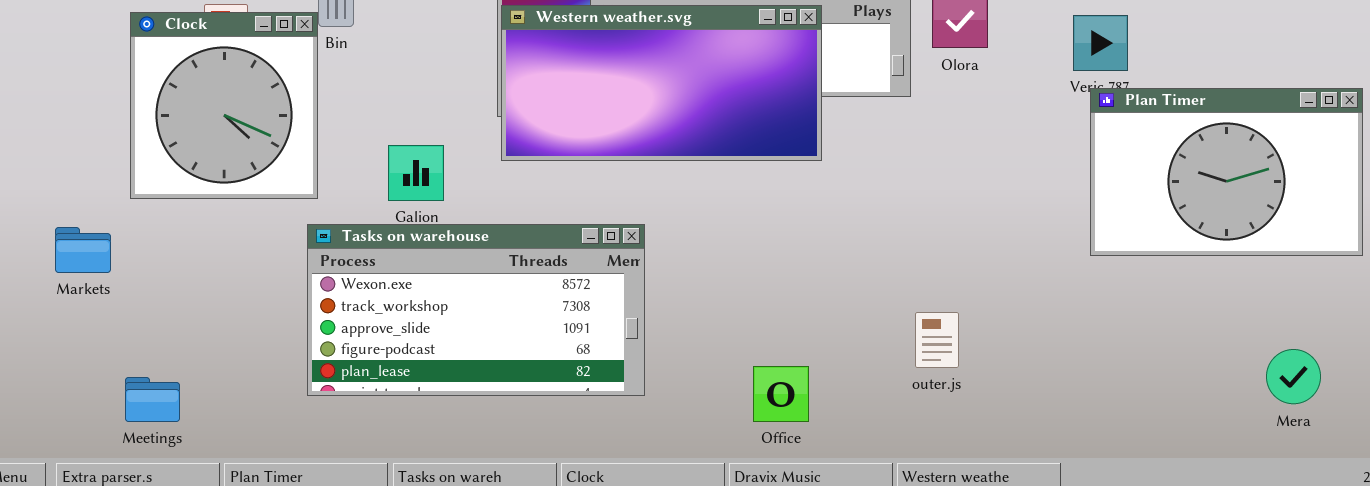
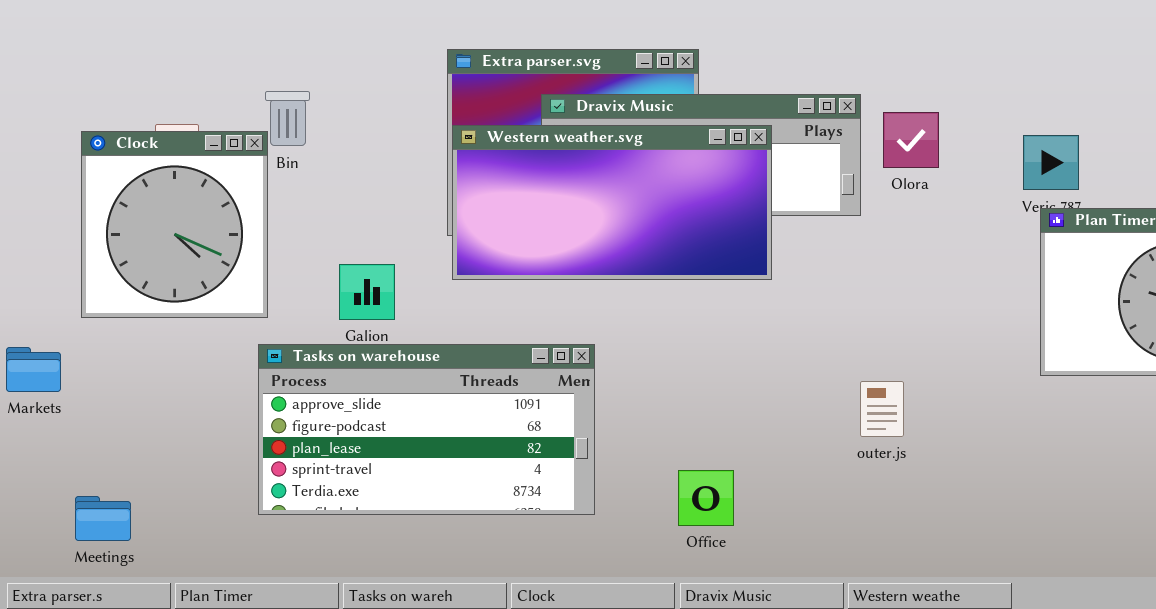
Tasks on warehouse: [307,224,645,396] -> [258,344,595,515], scrolled down 2 rows
outer.js: [915,312,959,368] -> [860,381,904,437], moved
Office: [753,366,809,422] -> [678,470,734,526], moved

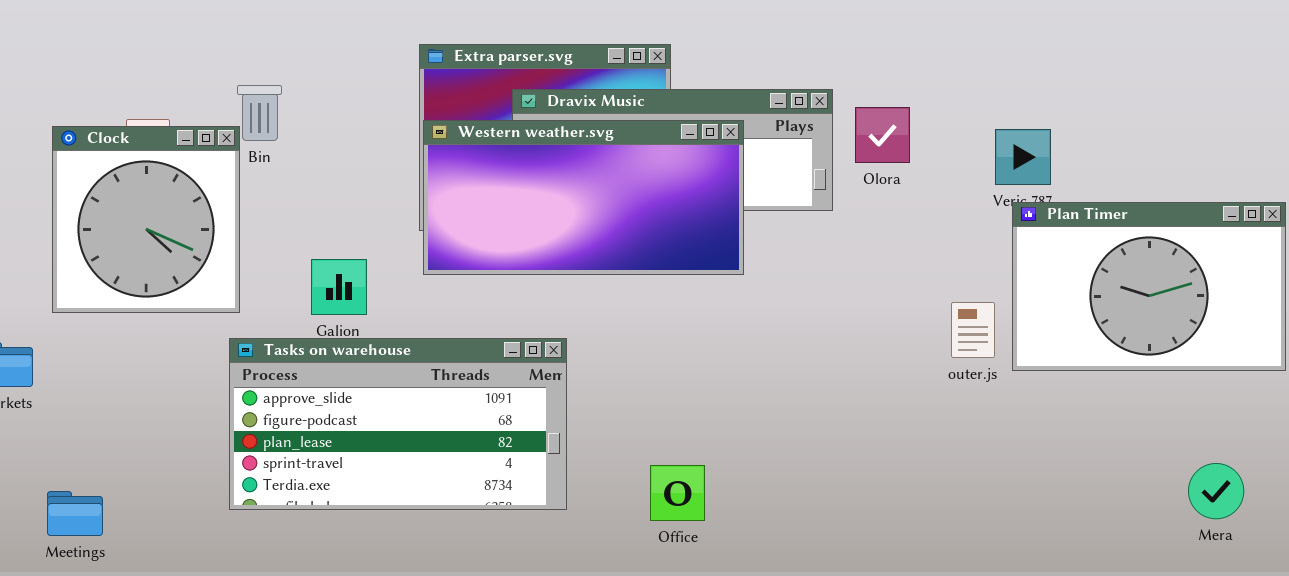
outer.js: [860,381,904,437] -> [951,302,995,358], moved

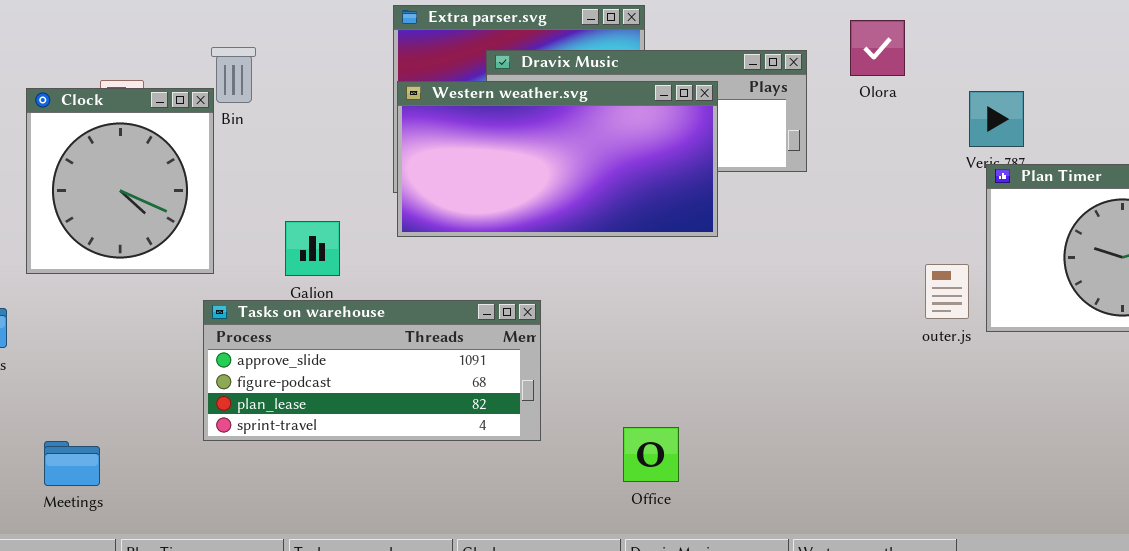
Olora: [855,107,910,163] -> [850,20,905,76], moved
Tasks on warehouse: [229,338,567,510] -> [203,300,541,441], resized
Meetings: [47,491,103,536] -> [44,441,100,486], moved

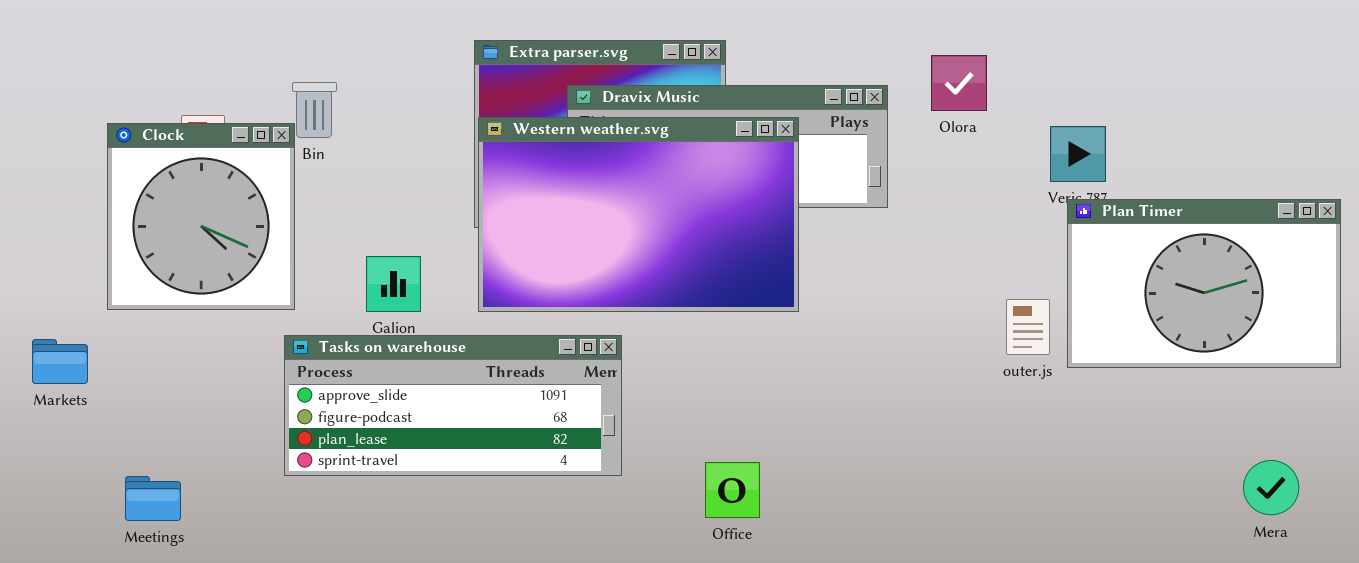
Western weather.svg: [397,81,718,237] -> [478,117,799,312], resized

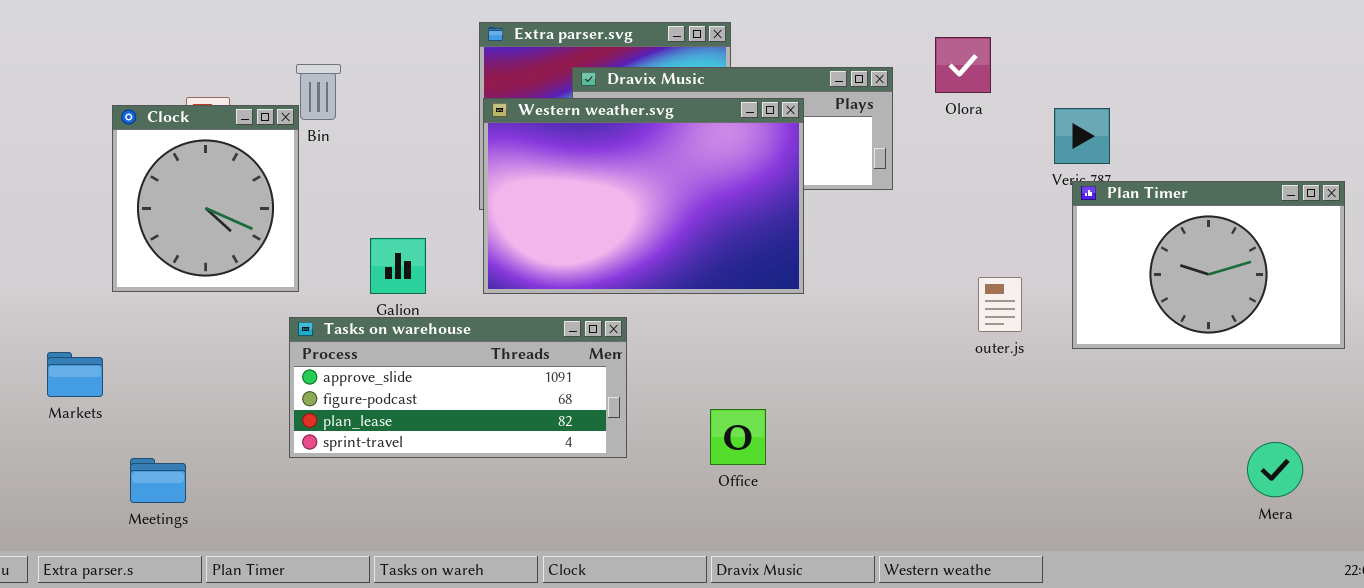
outer.js: [1006,299,1050,355] -> [978,277,1022,332], moved
Markets: [32,339,88,384] -> [47,352,103,397], moved
Office: [705,462,760,518] -> [710,409,766,465], moved

